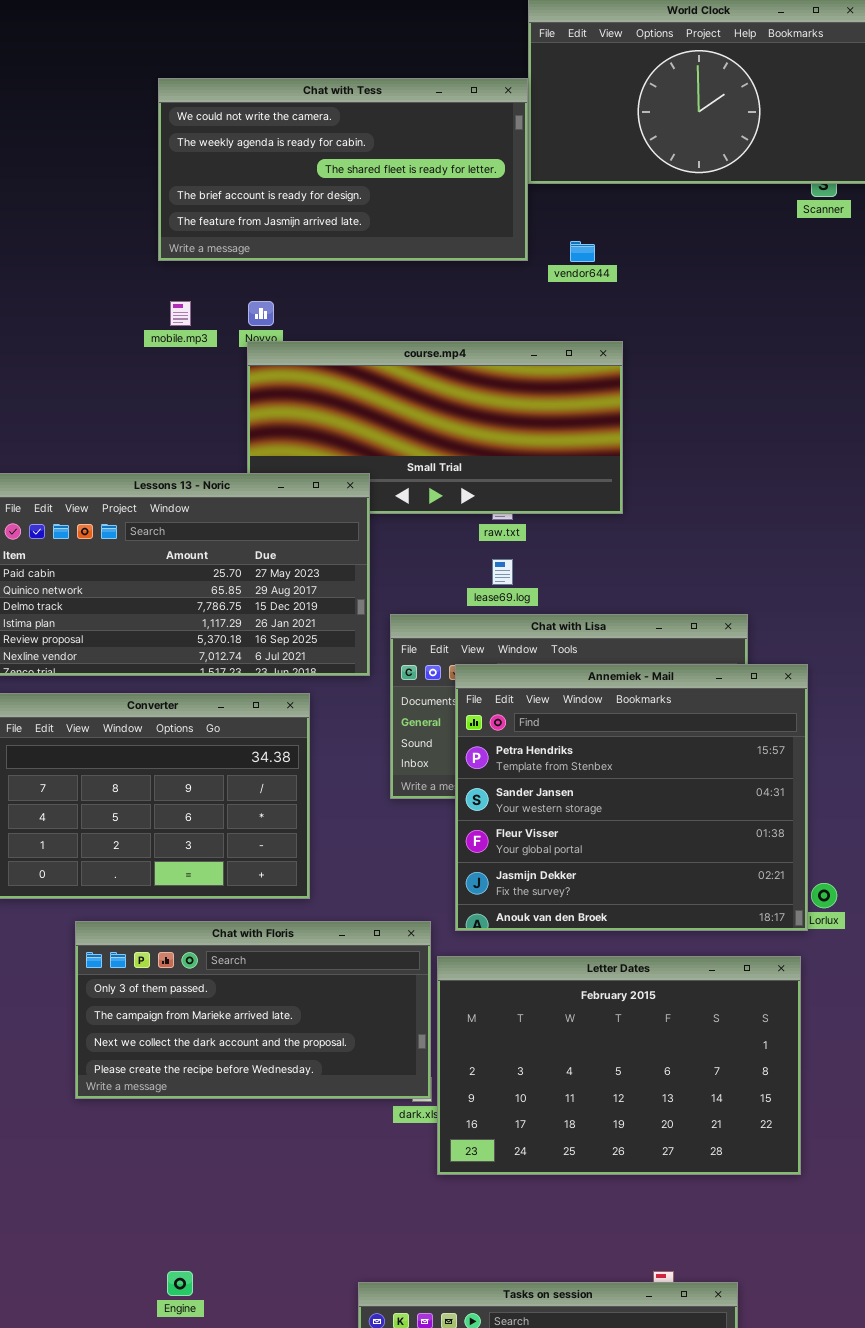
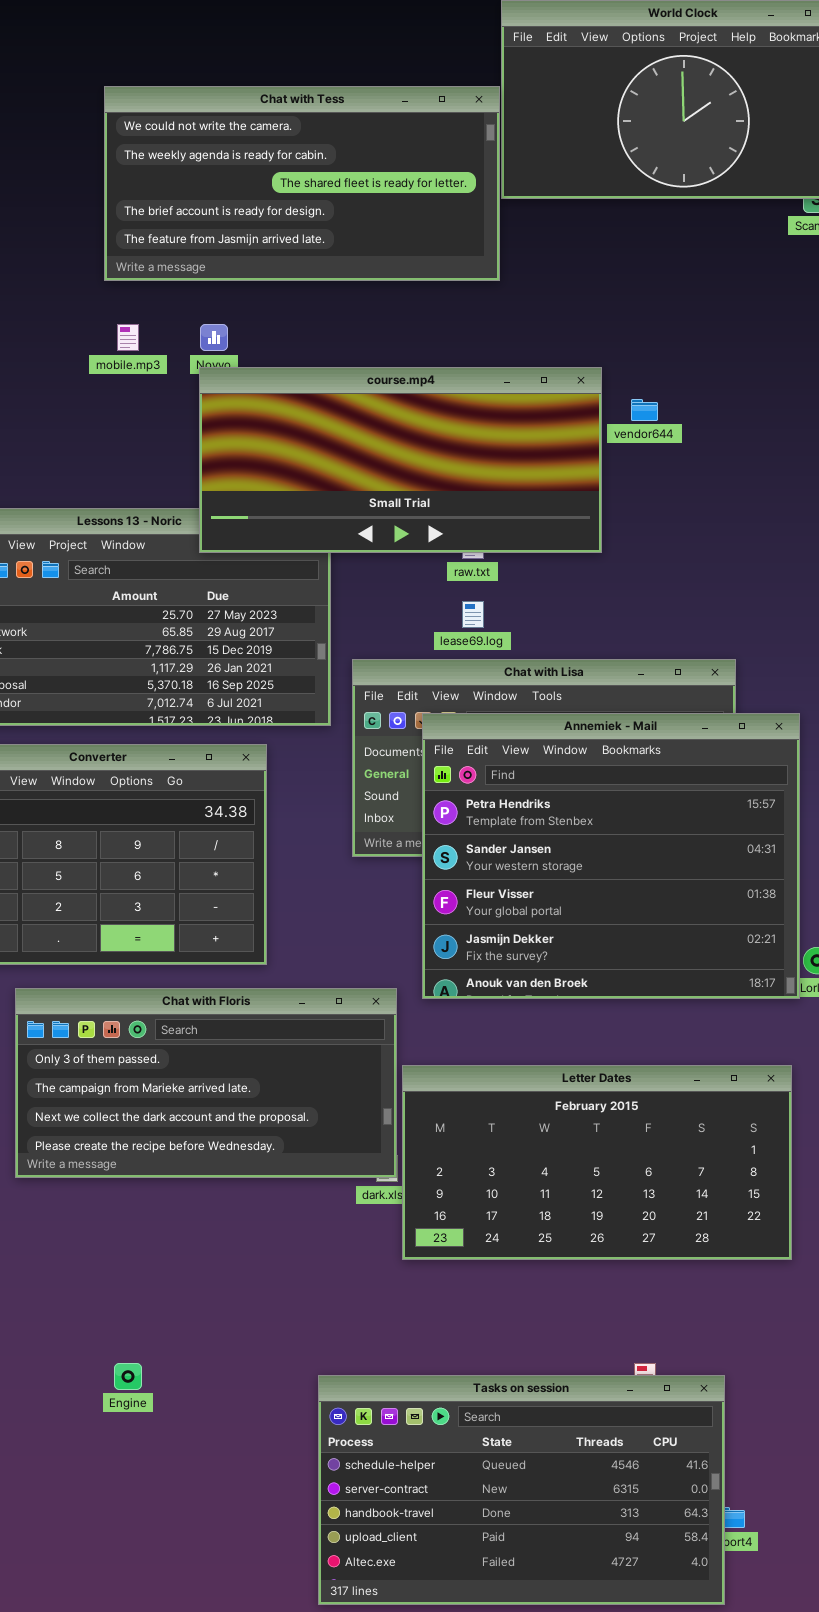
vendor644: [570,241,595,262] -> [631,399,658,421], moved
course.mp4: [247,341,623,514] -> [199,367,602,553], raised
Letter Dates: [437,956,801,1175] -> [402,1065,792,1260], resized

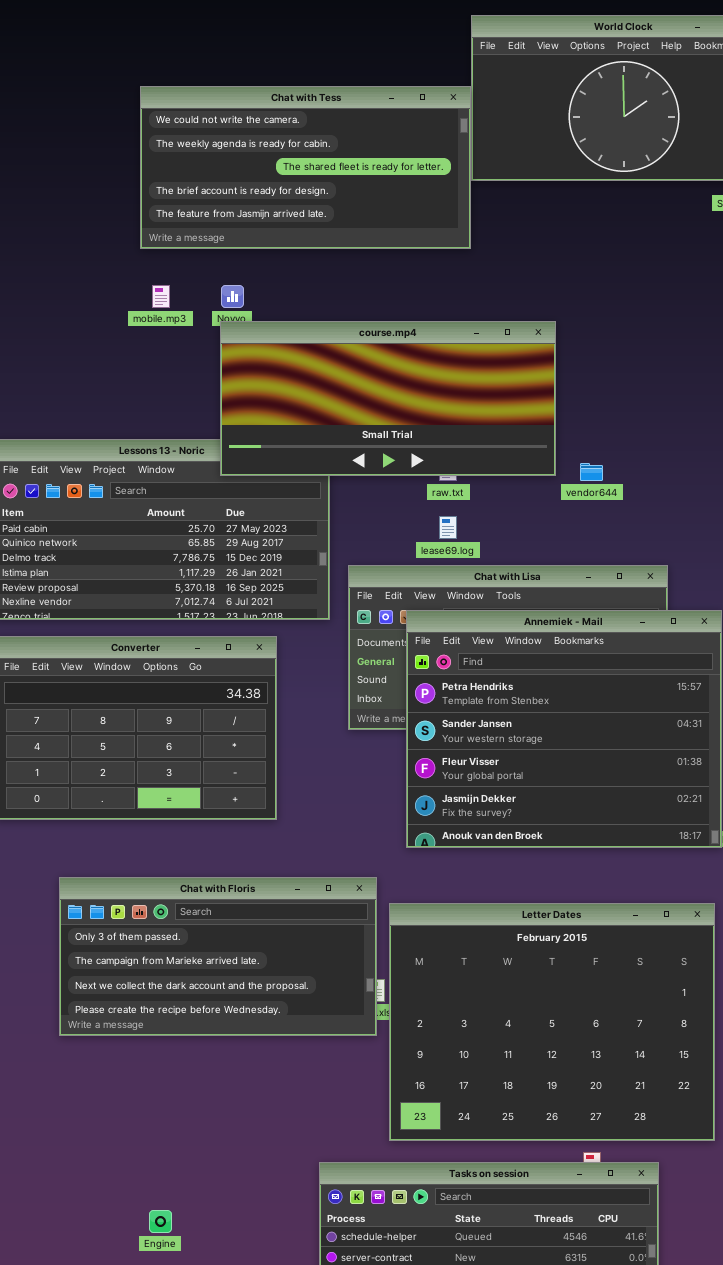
vendor644: [631,399,658,421] -> [580,463,603,481], moved
Chat with Floris: [15,988,397,1178] -> [59,877,377,1036], moved
Letter Dates: [402,1065,792,1260] -> [389,903,715,1141], resized
Engine: [114,1363,142,1390] -> [149,1210,172,1233], moved

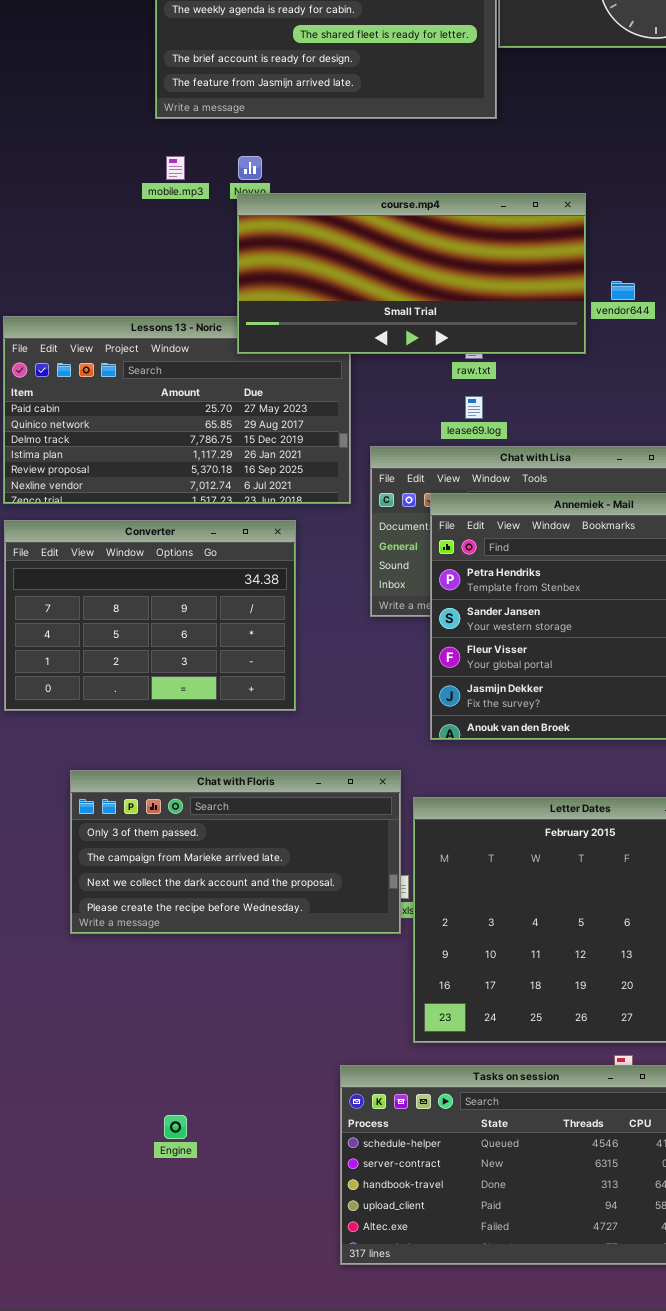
vendor644: [580,463,603,481] -> [611,281,635,300], moved

